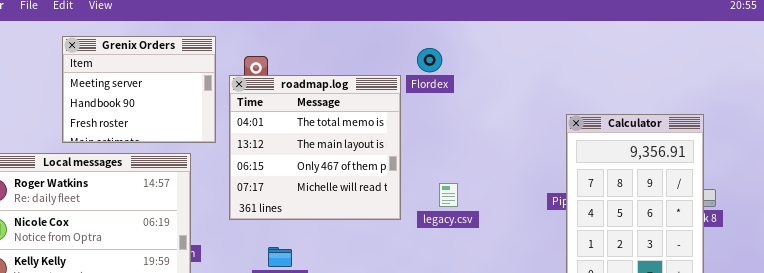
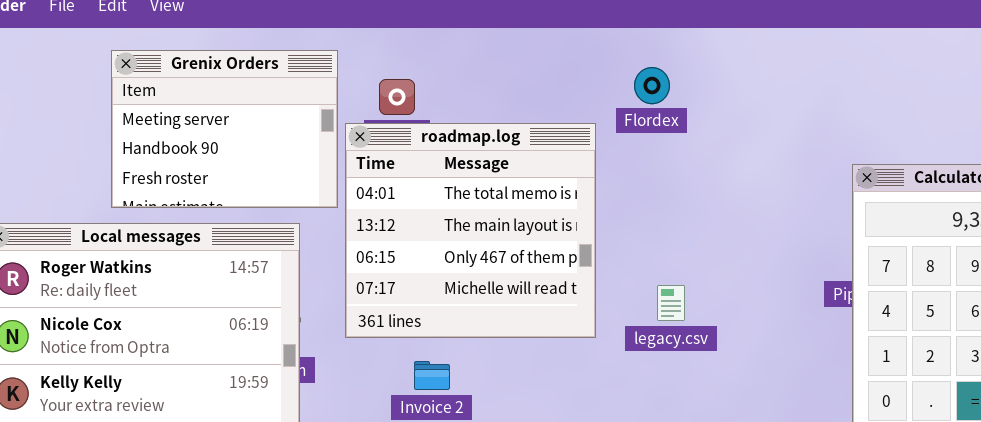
roadmap.log: [229,75,401,220] -> [345,123,596,338], moved
legacy.csv: [439,183,458,207] -> [657,285,685,321], moved

